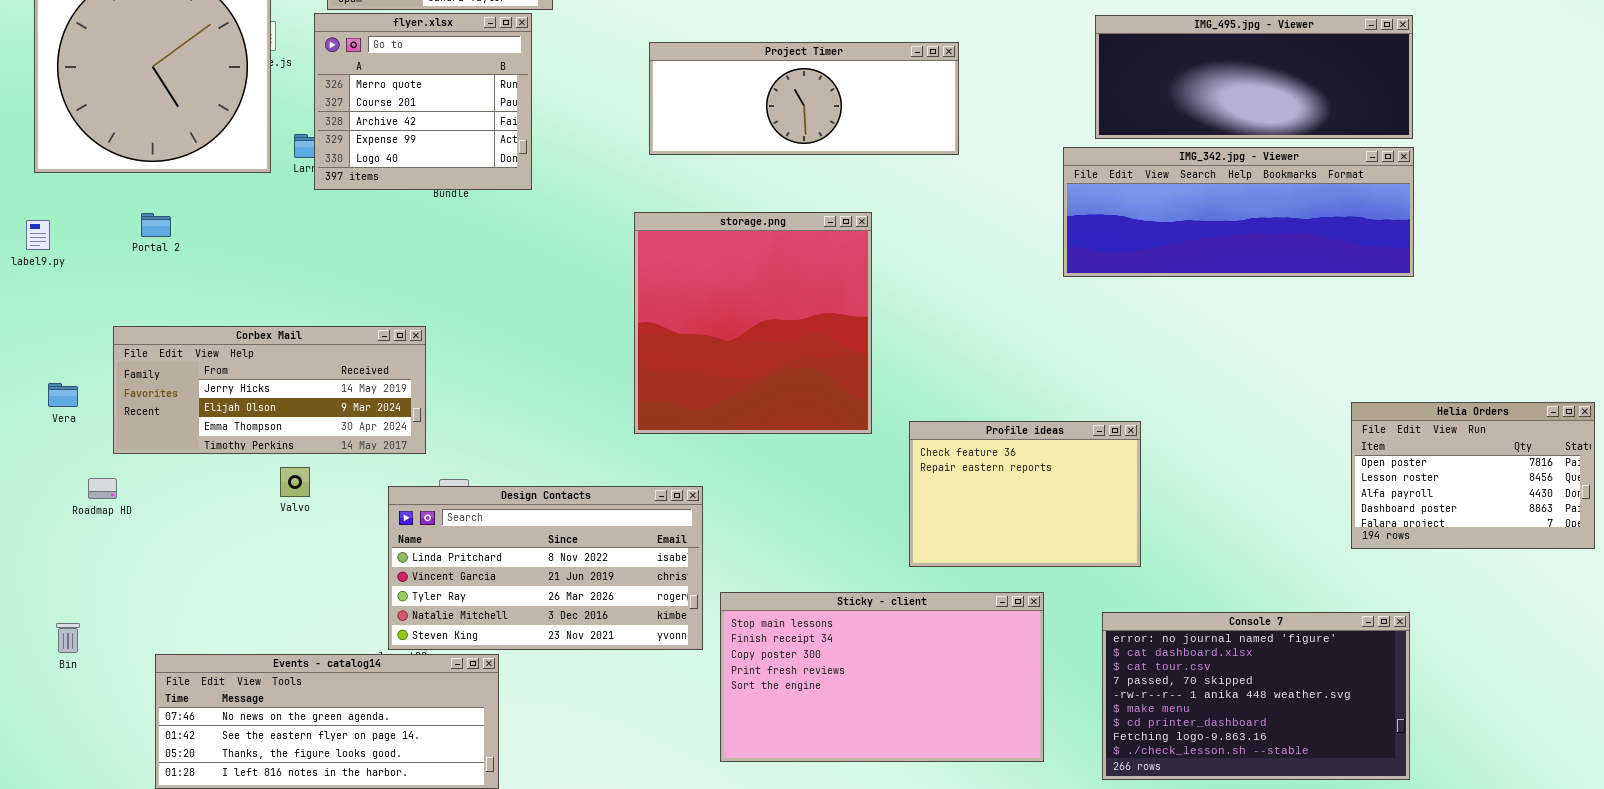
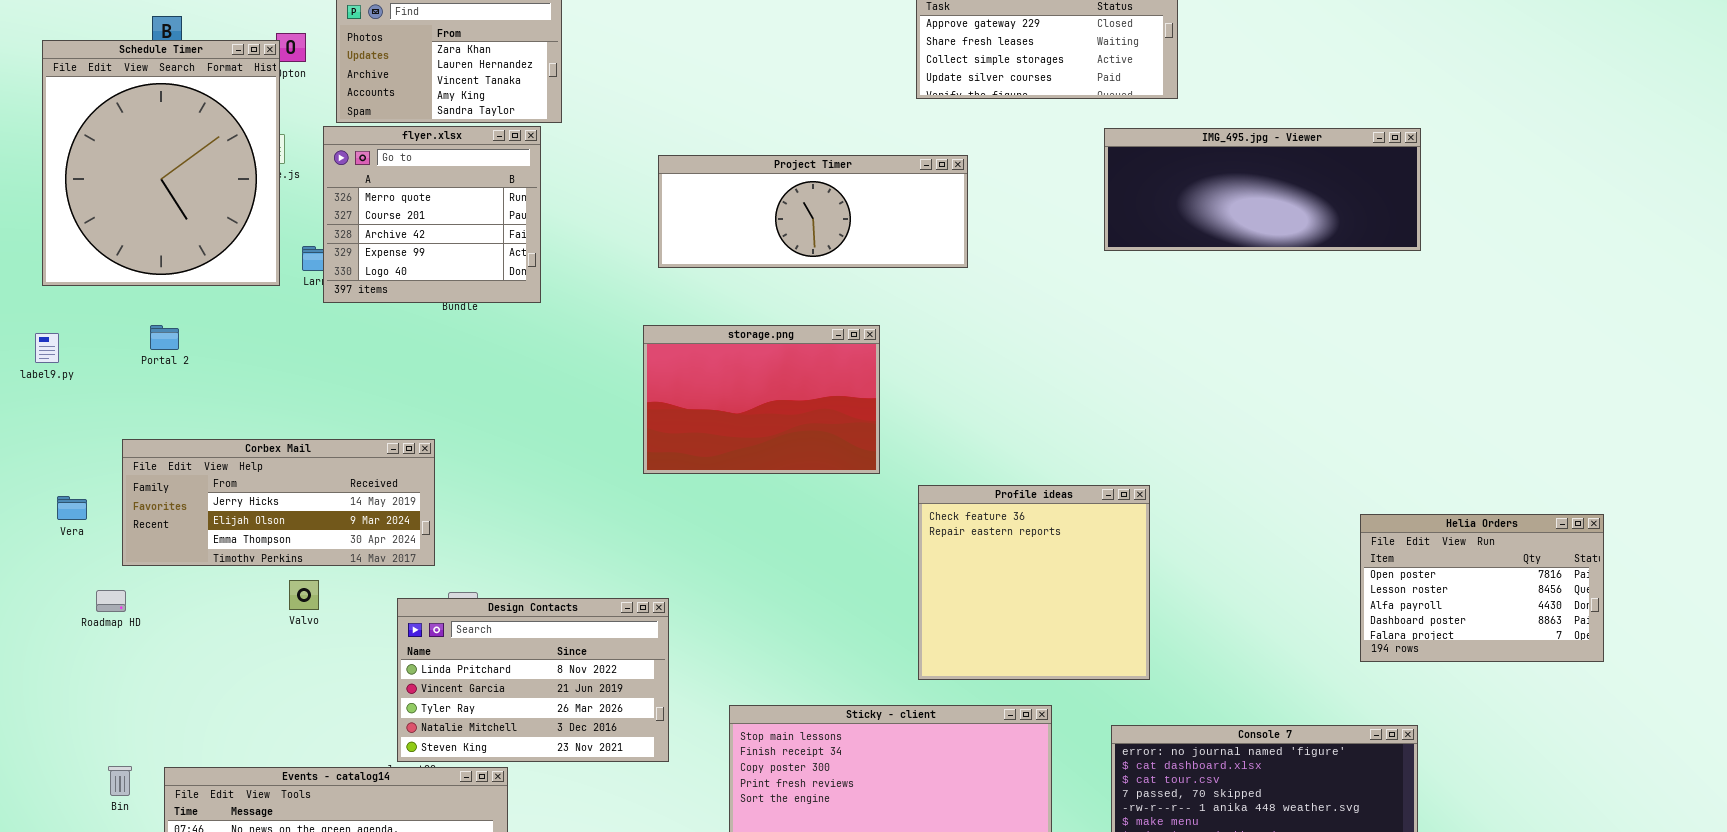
IMG_342.jpg - Viewer: [1063,147,1414,277] -> none, closed
storage.png: [634,212,872,434] -> [643,325,880,474], resized
Profile ideas: [909,421,1141,567] -> [918,485,1150,680], resized
Design Contacts: [388,486,703,650] -> [397,598,669,762], resized
Bin: [56,623,80,653] -> [108,766,132,796], moved

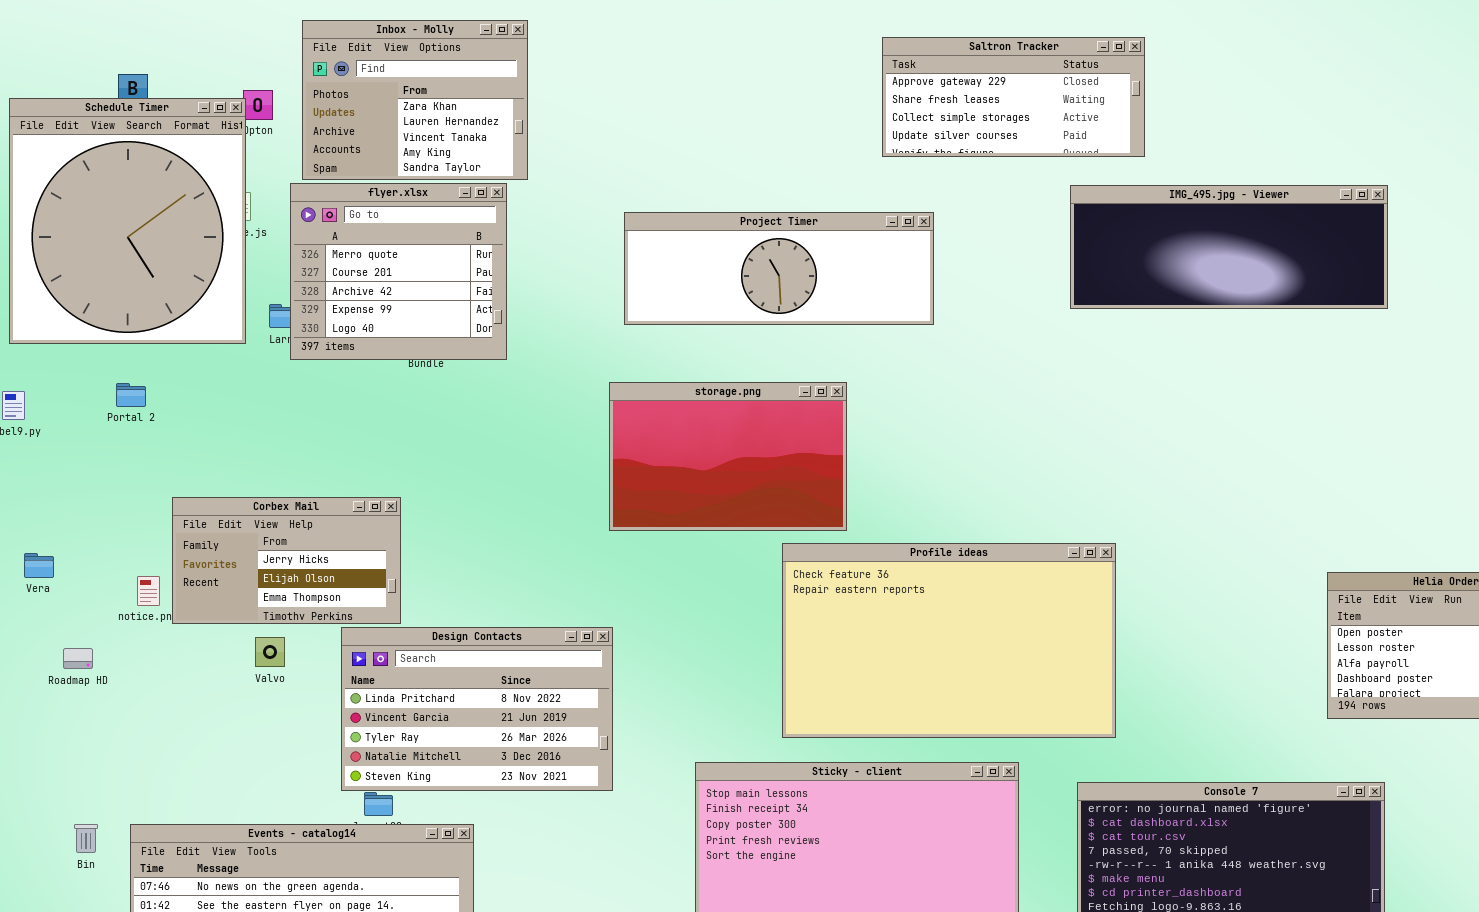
Corbex Mail: [122,439,435,566] -> [172,497,401,624], resized
Profile ideas: [918,485,1150,680] -> [782,543,1116,738], resized
Design Contacts: [397,598,669,762] -> [341,627,613,791], moved

